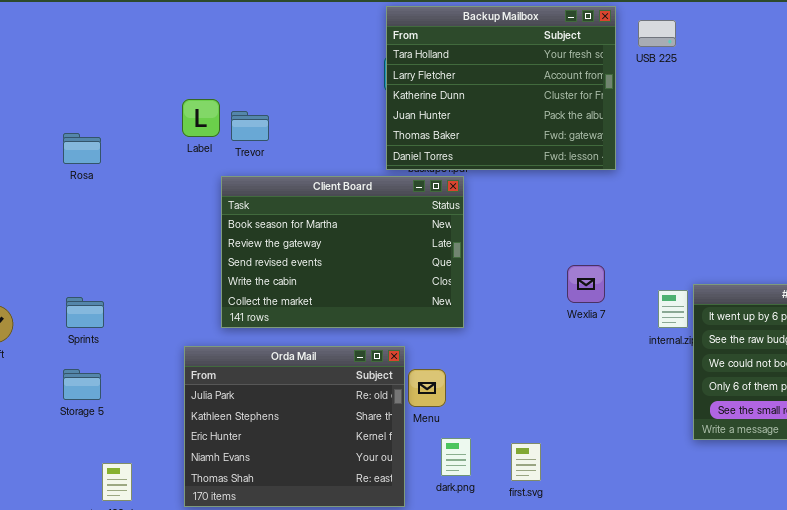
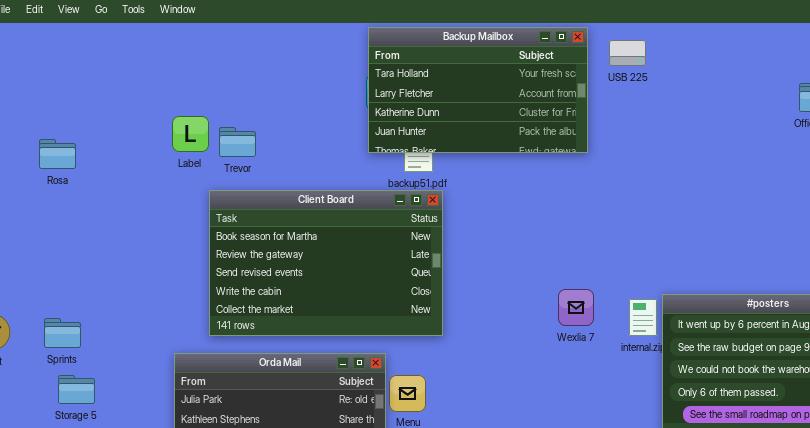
Backup Mailbox: [386,6,616,170] -> [368,27,588,153], resized
Rosa: [63,133,101,164] -> [39,139,76,169], moved
Wexlia 7: [567,265,605,303] -> [558,289,594,326], moved
Sprints: [66,297,104,328] -> [44,318,81,348], moved

